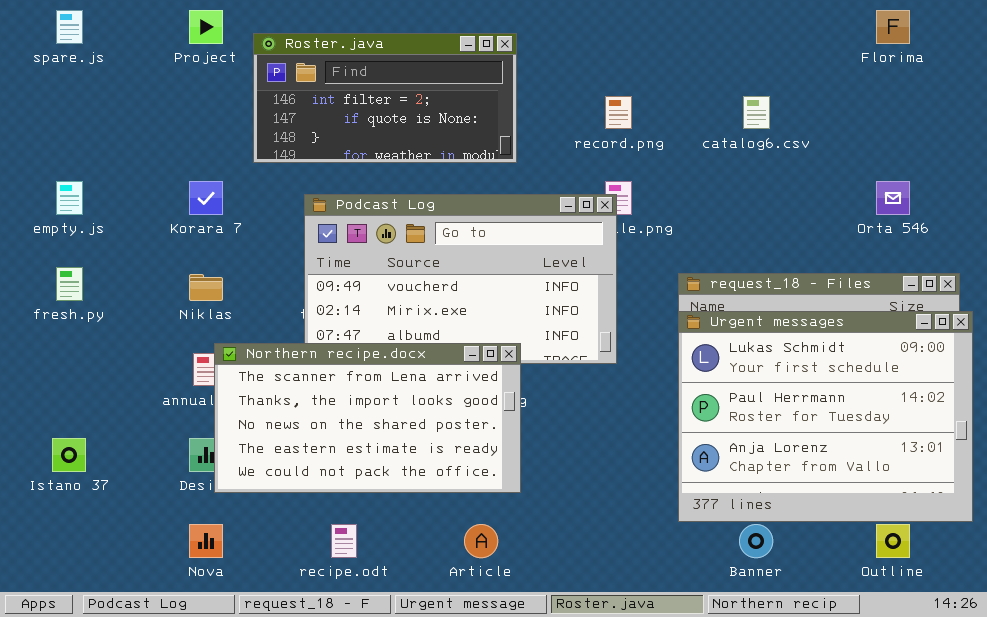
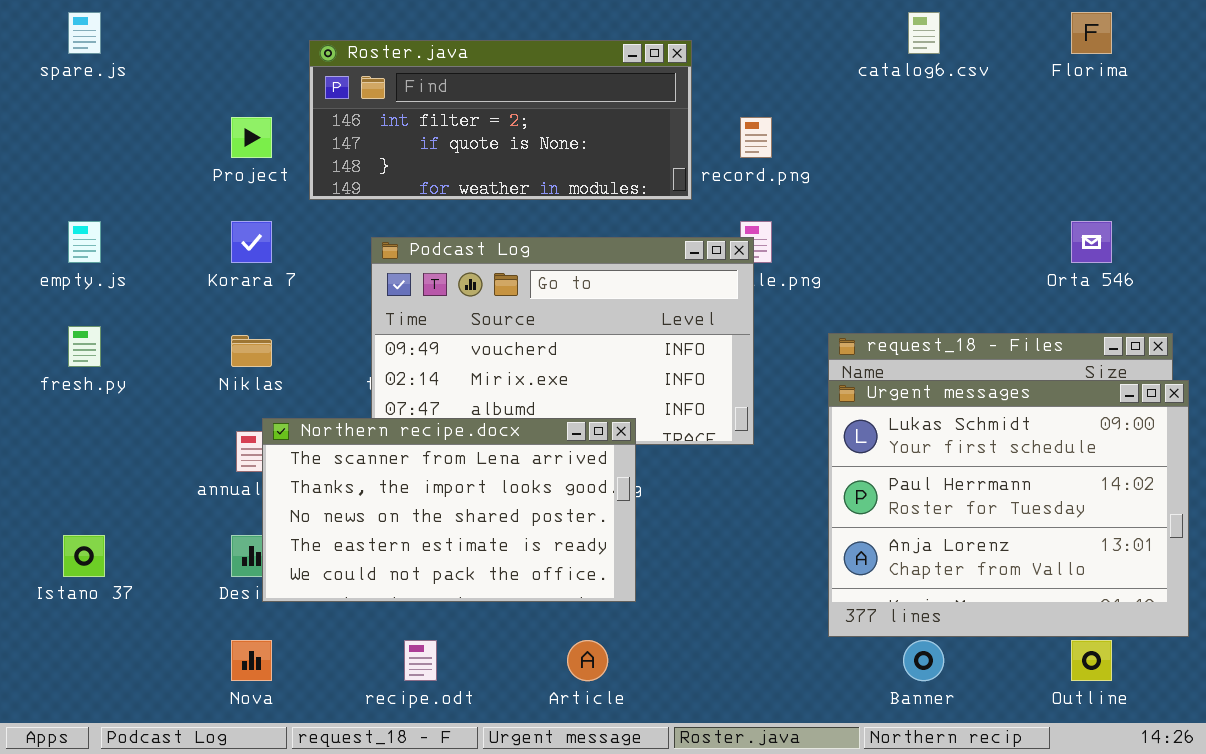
Project: [189,10,223,44] -> [231,117,272,158], moved
Roster.java: [253,33,517,163] -> [309,40,692,200], resized
catalog6.csv: [743,96,770,129] -> [908,12,940,54], moved

